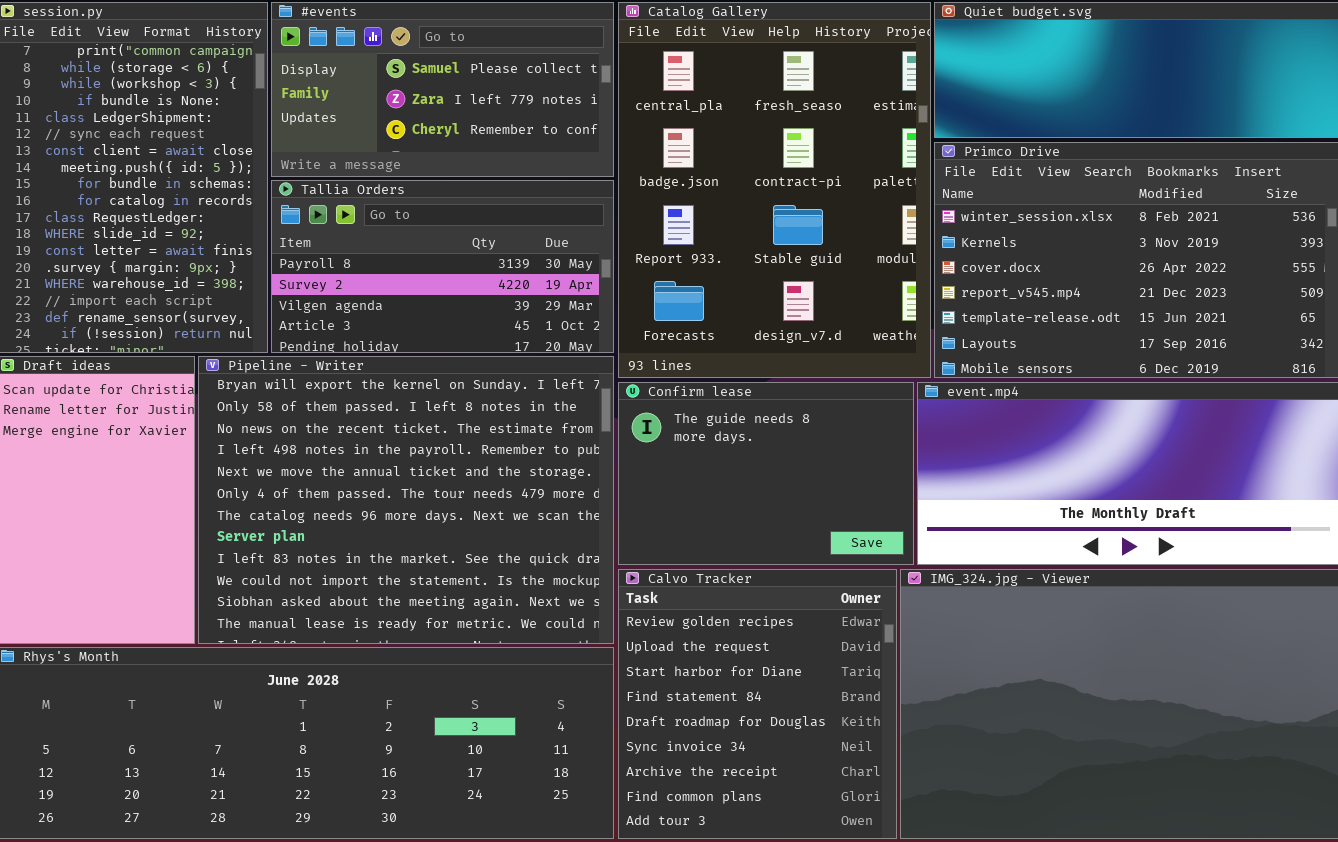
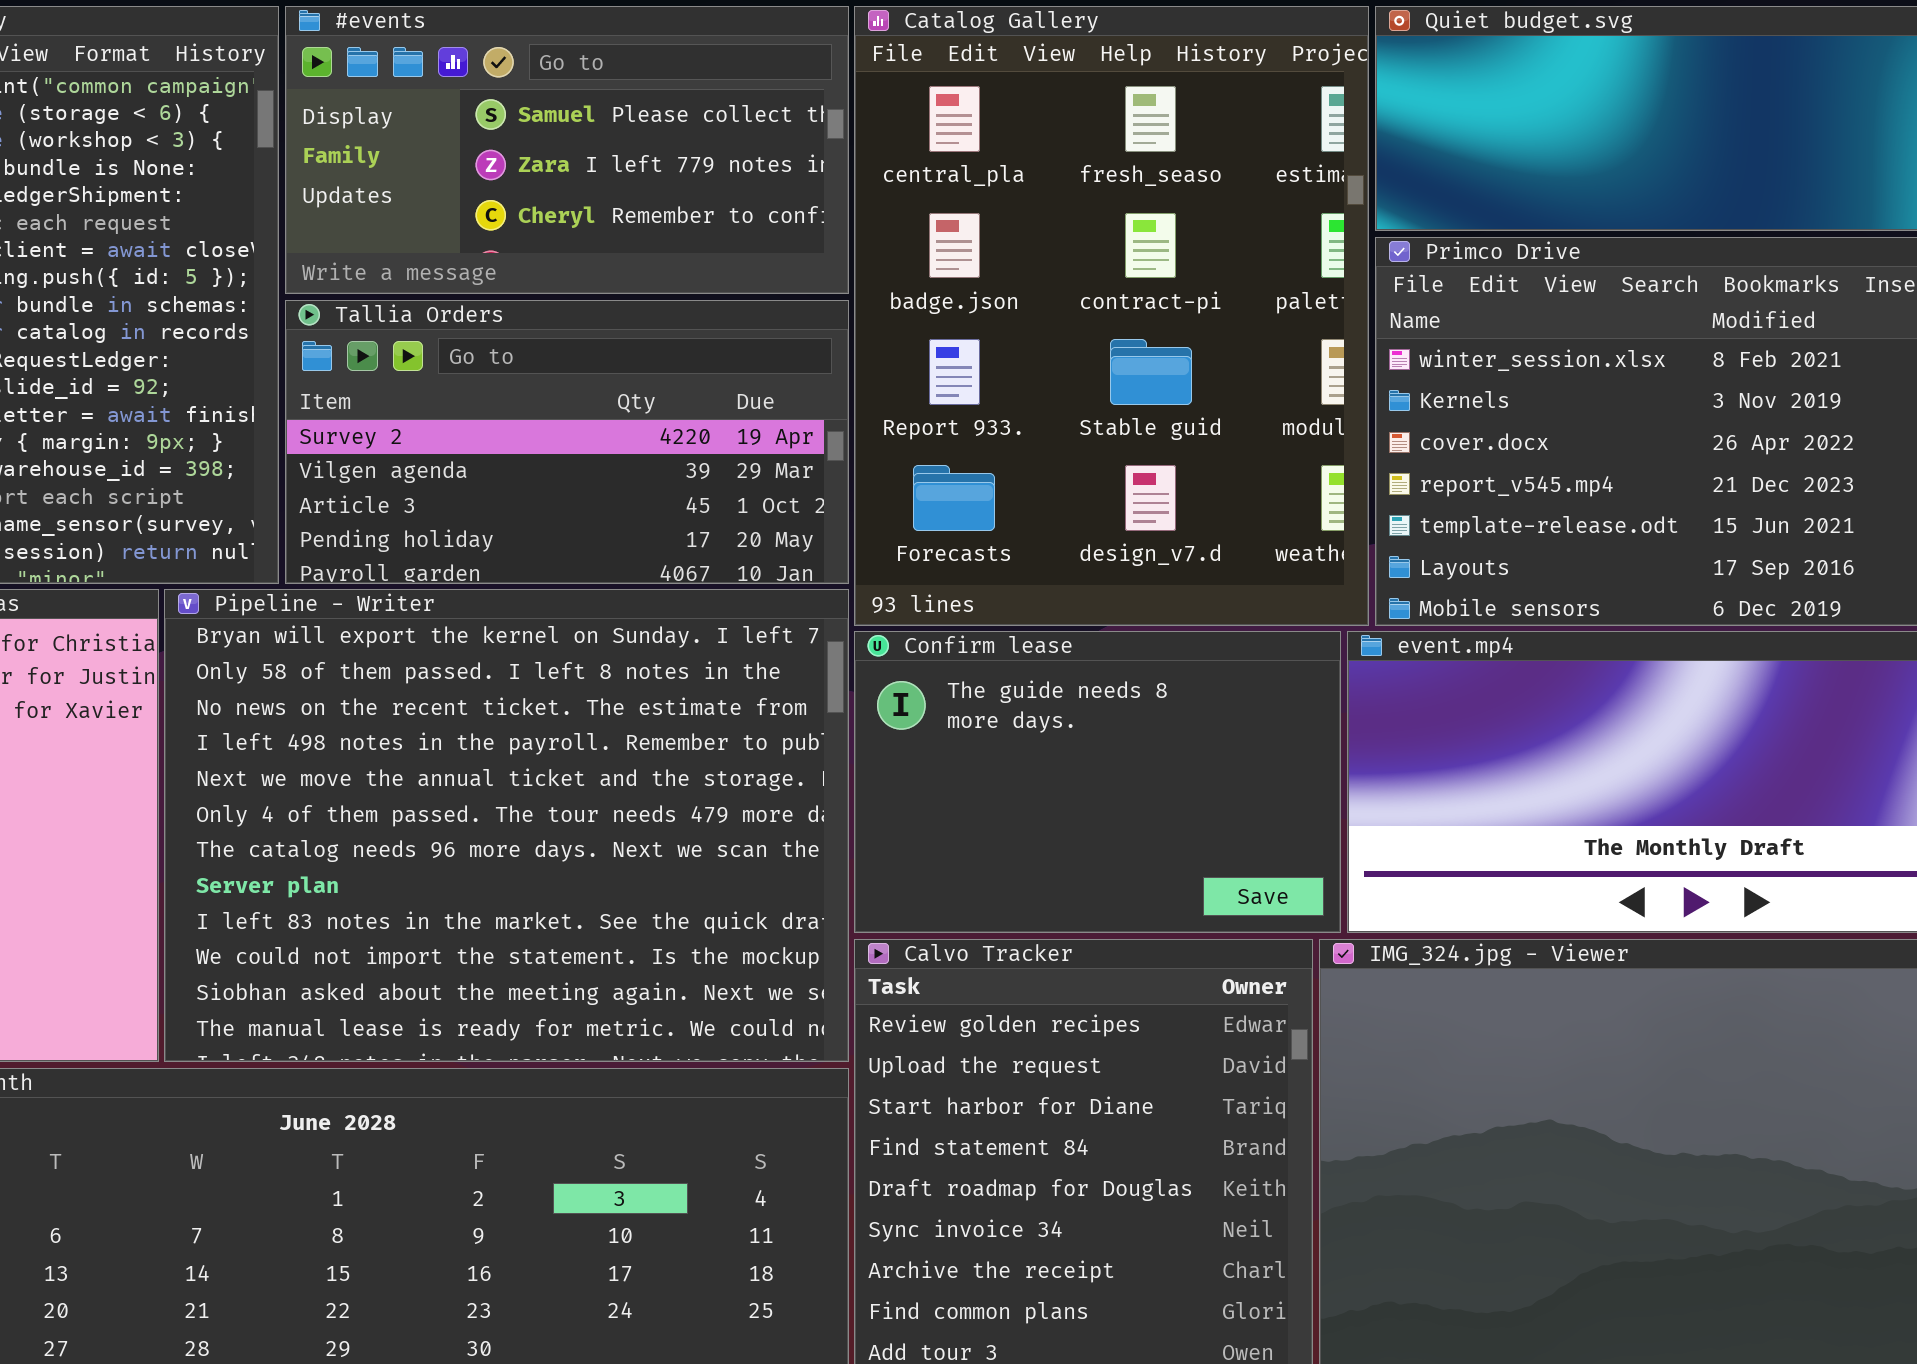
Tallia Orders: [271,180,614,353] -> [285,300,849,584], scrolled down 1 row

